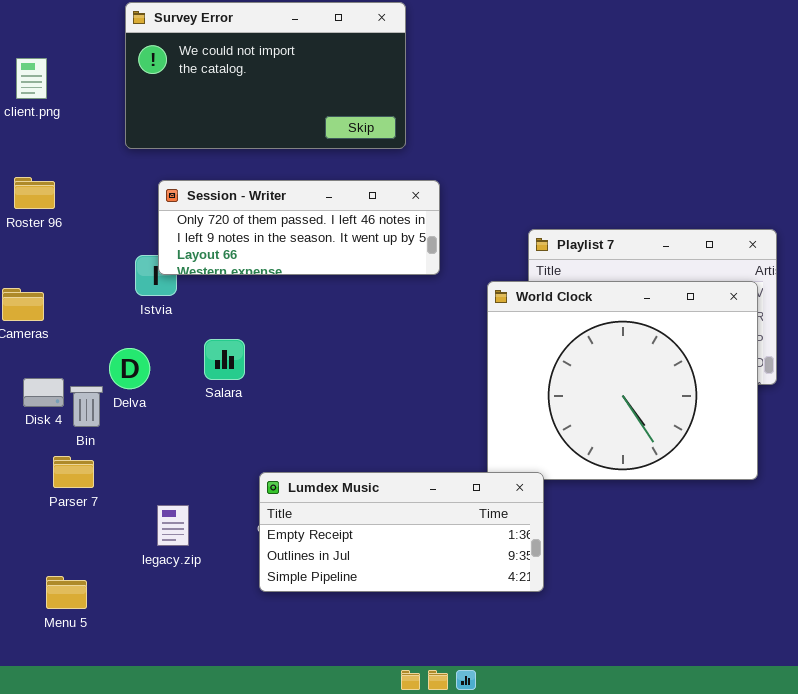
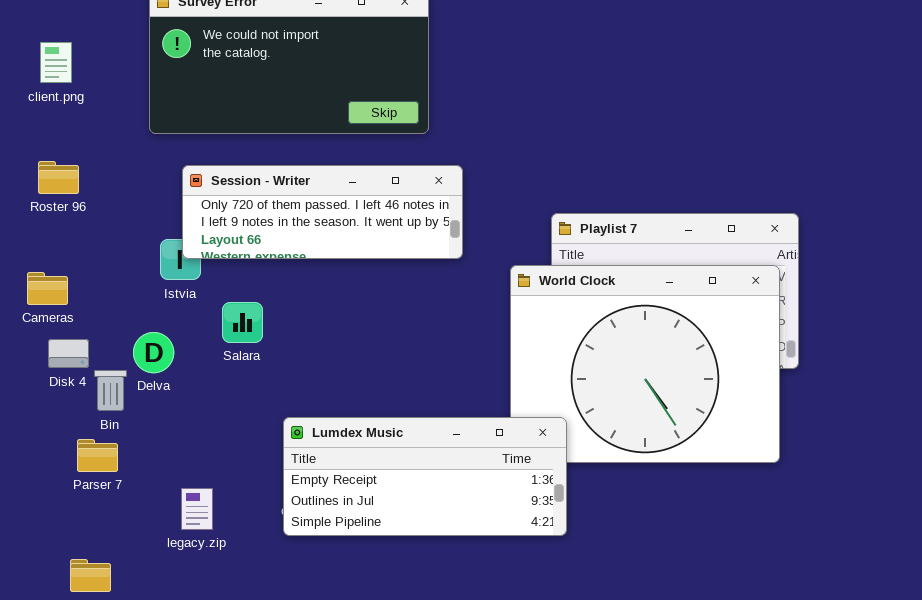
Salara: [204,339,245,380] -> [222,302,263,343], moved
Disk 4: [23,378,64,407] -> [48,339,89,368], moved
Lumdex Music: [259,472,544,592] -> [283,417,567,536], moved

